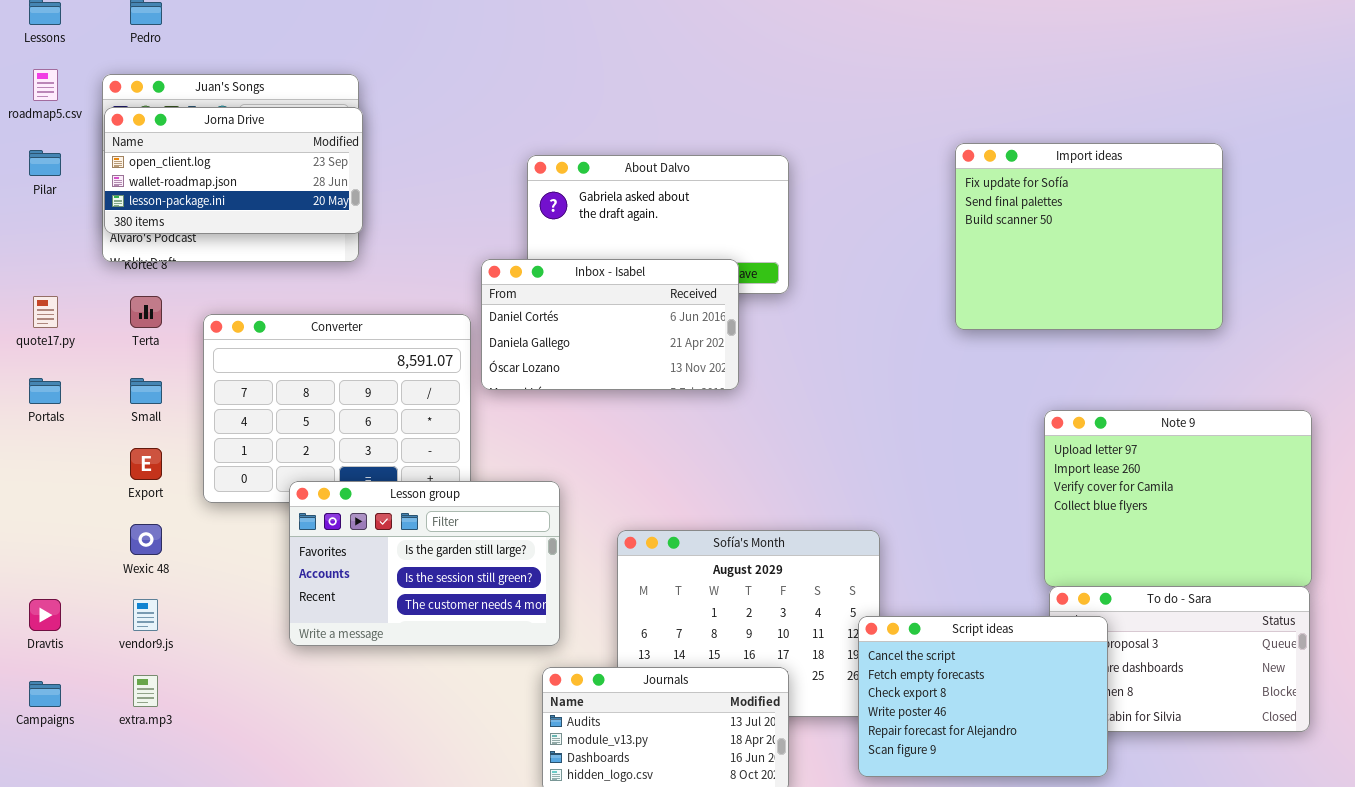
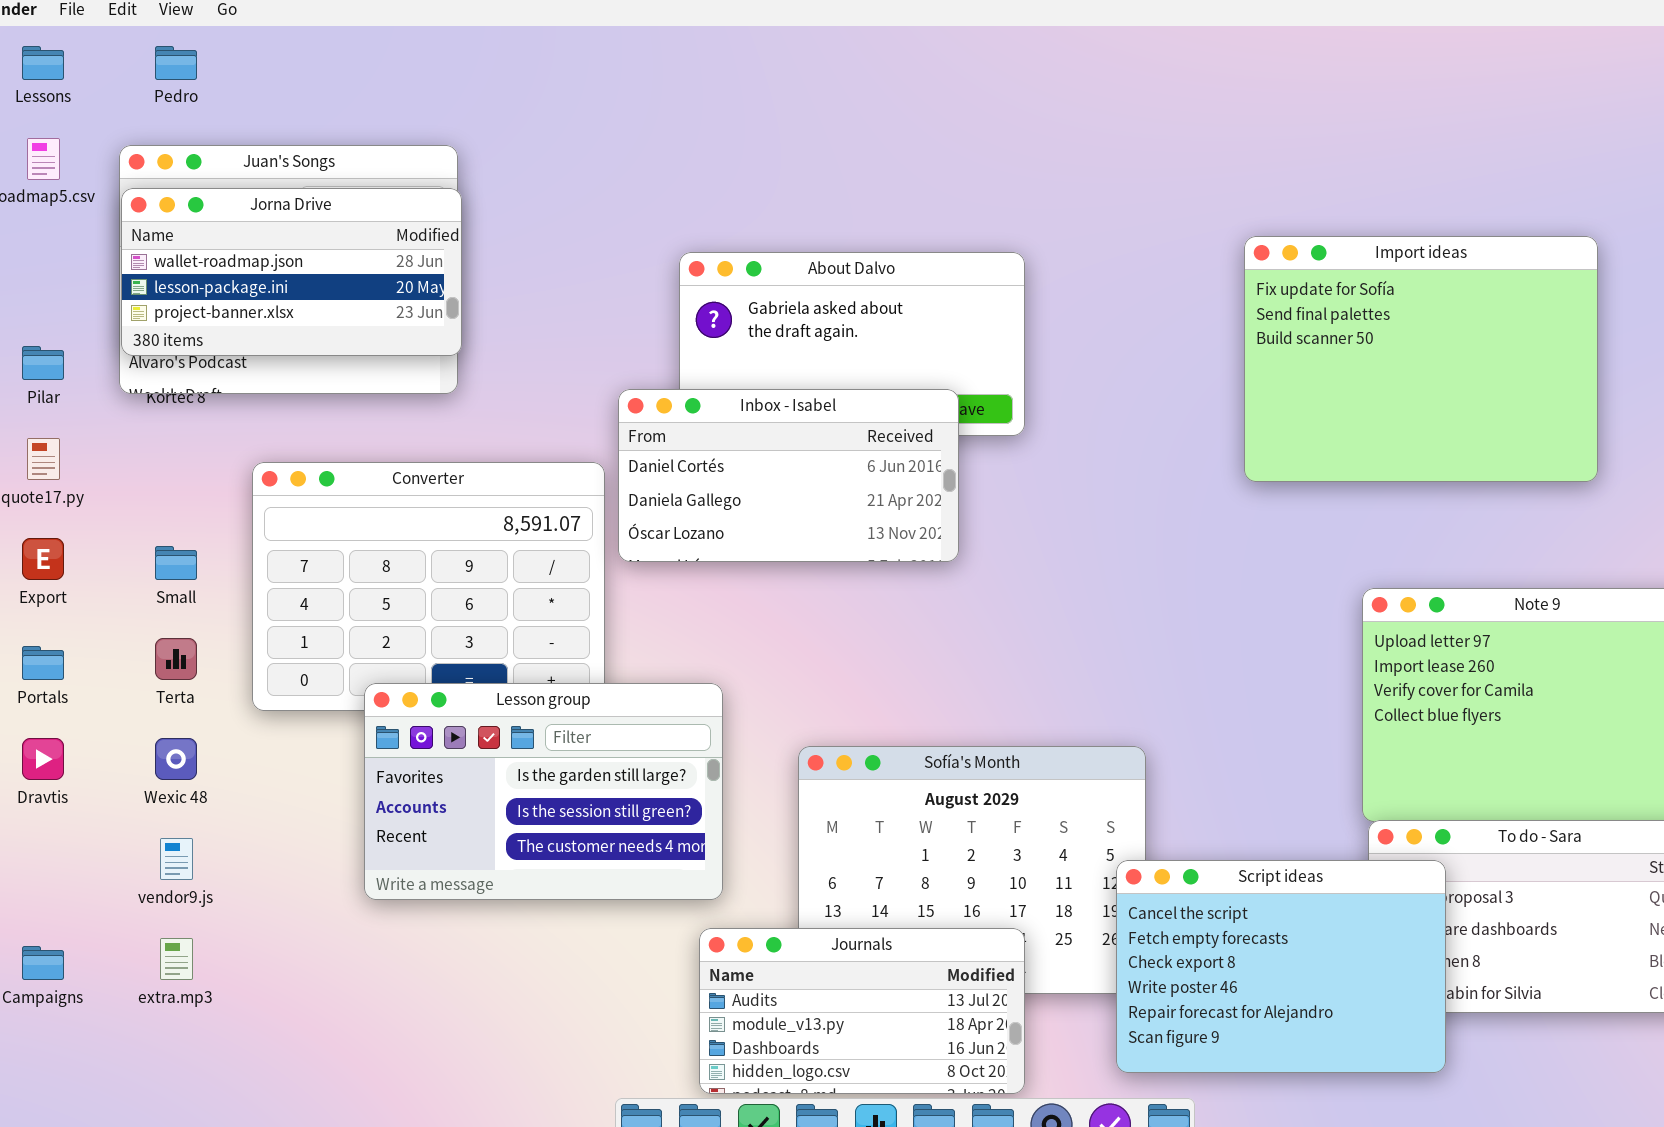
Jorna Drive: [104,107,363,234] -> [121,188,462,356], scrolled down 1 row
Pilar: [29,150,61,176] -> [22,346,64,380], moved
Terta: [130,296,162,328] -> [155,638,197,680], moved
Portals: [29,378,61,404] -> [22,646,64,680], moved
Export: [130,448,162,480] -> [22,538,64,580], moved
Dravtis: [29,599,61,631] -> [22,738,64,780], moved

